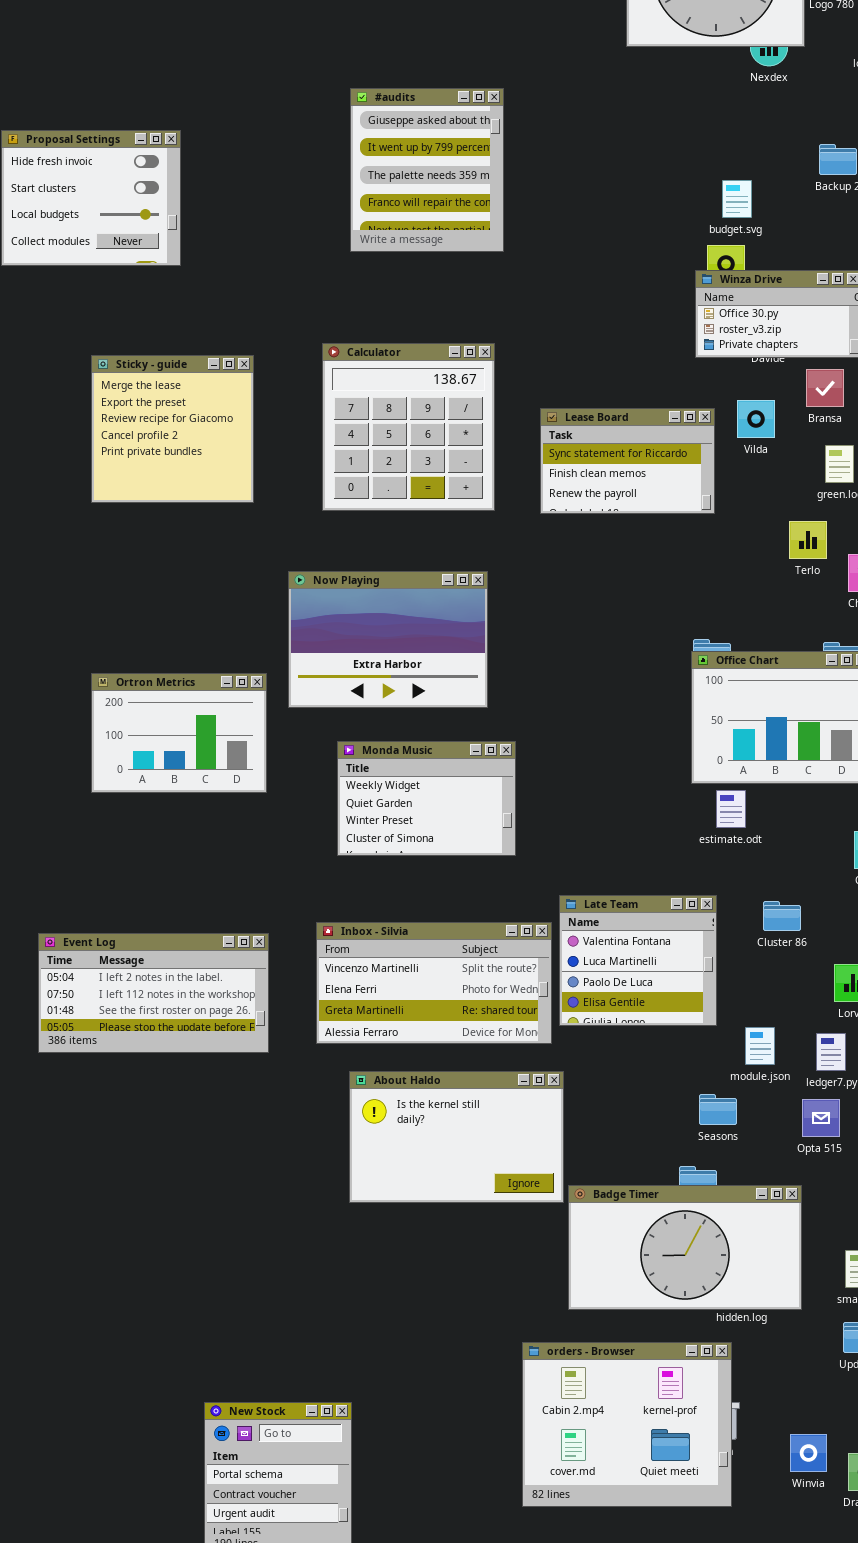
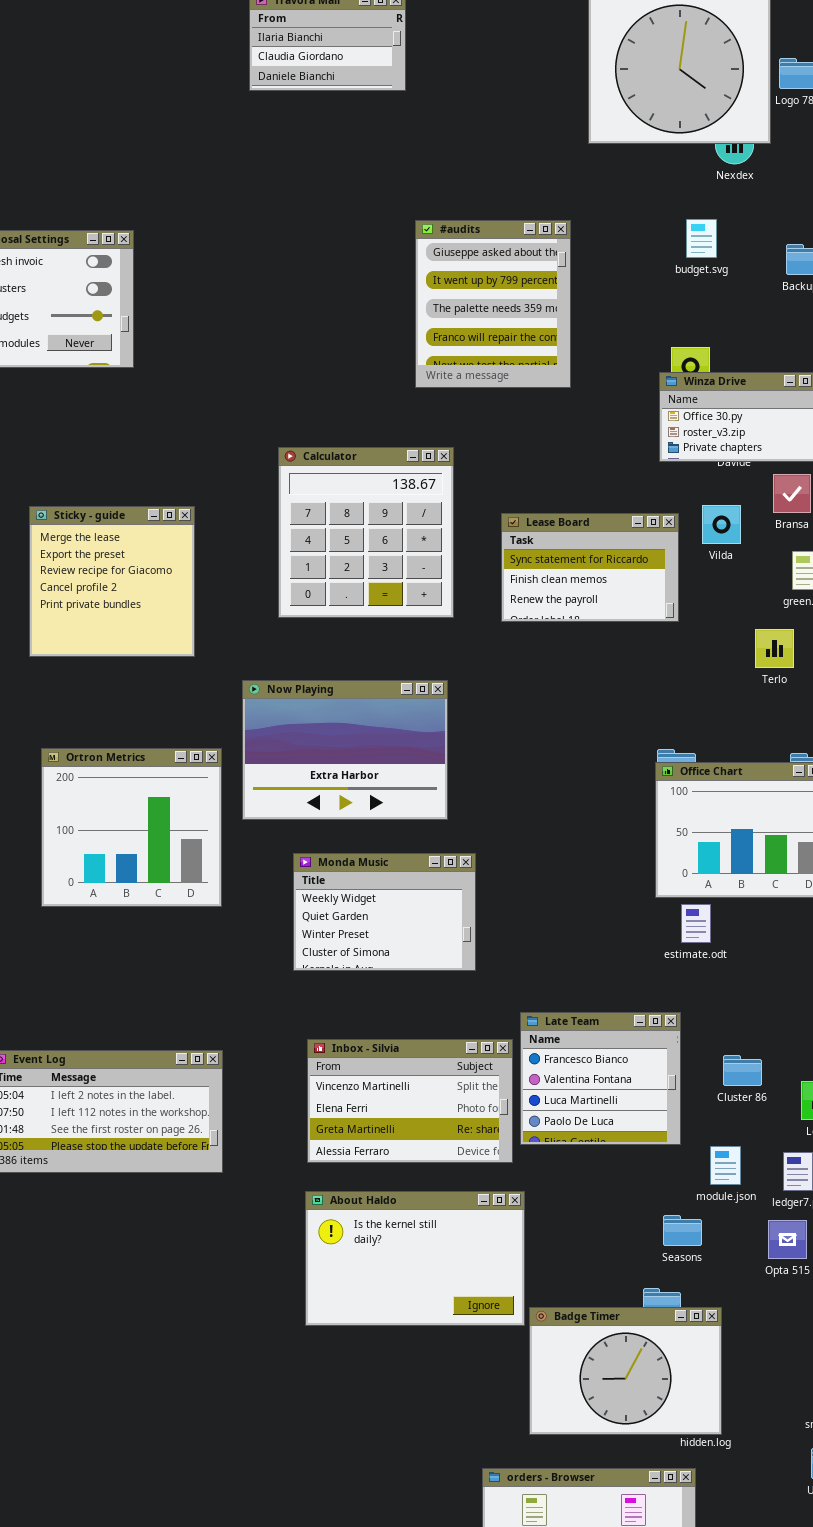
#audits: [350,88,504,252] -> [415,220,571,388], moved
budget.svg: [722,180,752,218] -> [686,219,717,258], moved
Sticky - guide: [91,355,254,503] -> [29,506,195,657], moved
Ortron Metrics: [91,673,267,793] -> [41,748,222,907], resized
Late Team: [559,895,717,1026] -> [520,1012,681,1145], scrolled up 1 row
Cluster 86: [763,901,801,931] -> [723,1055,762,1086], moved
Inbox - Silvia: [316,922,552,1044] -> [307,1039,513,1163], resized
Badge Timer: [568,1185,802,1310] -> [529,1307,722,1435], resized

